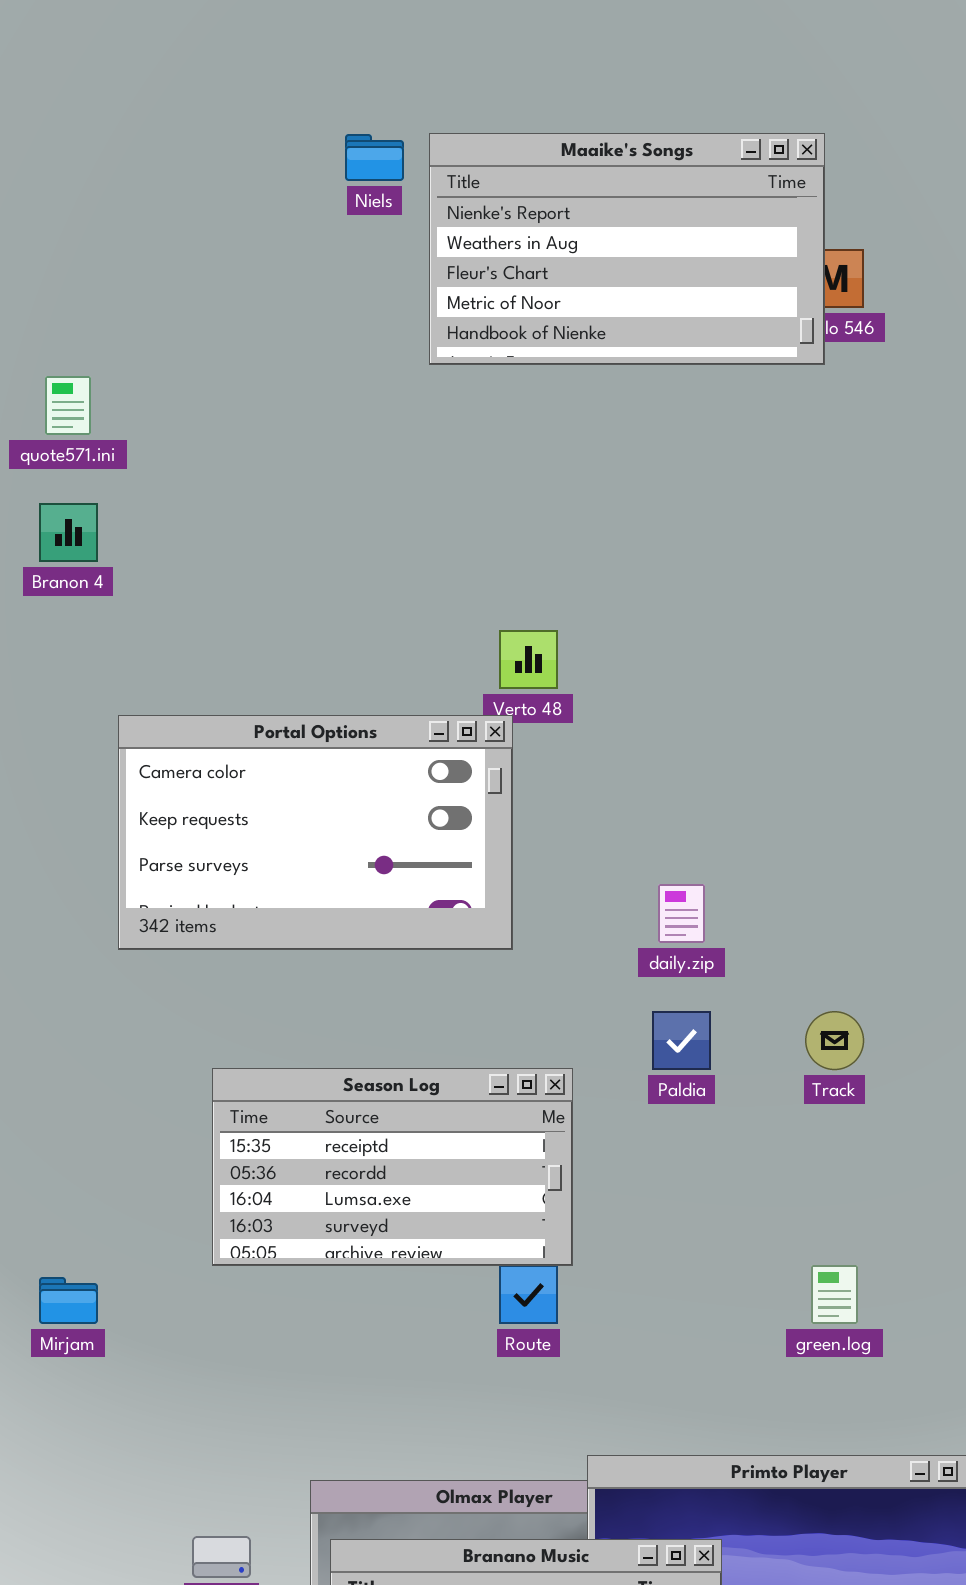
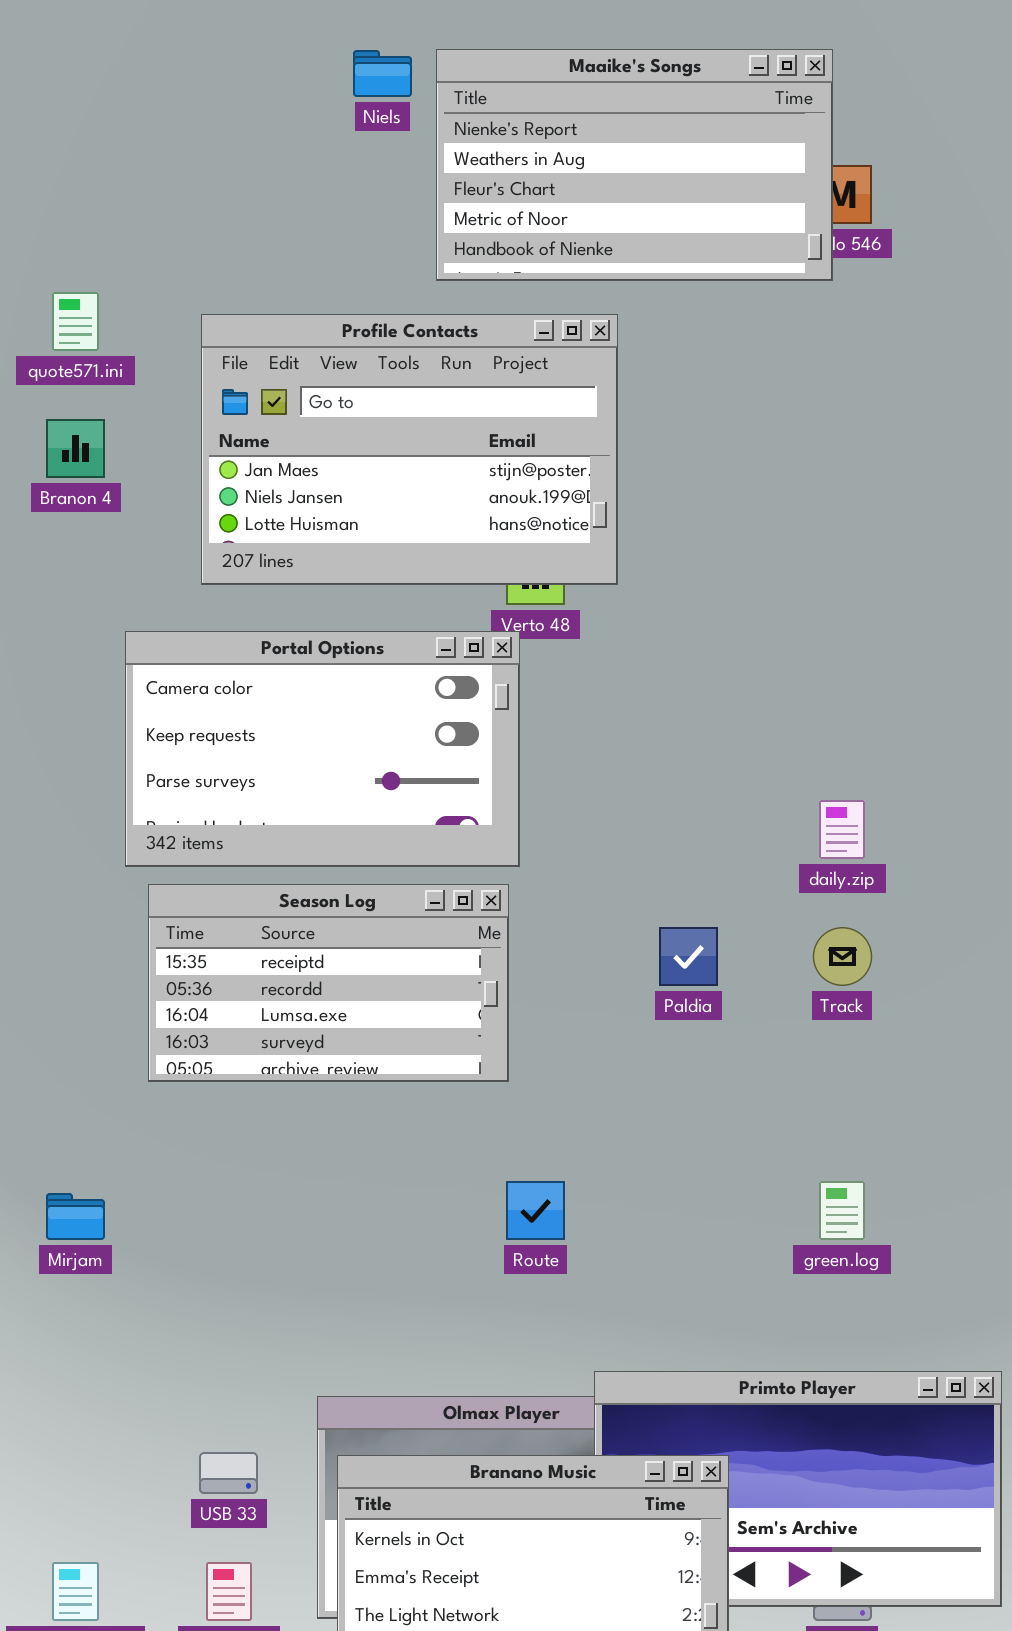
Profile Contacts: none -> [201,314,618,585], opened
daily.zip: [658,884,705,943] -> [819,800,865,859], moved
Season Log: [212,1068,573,1266] -> [148,884,509,1082], moved

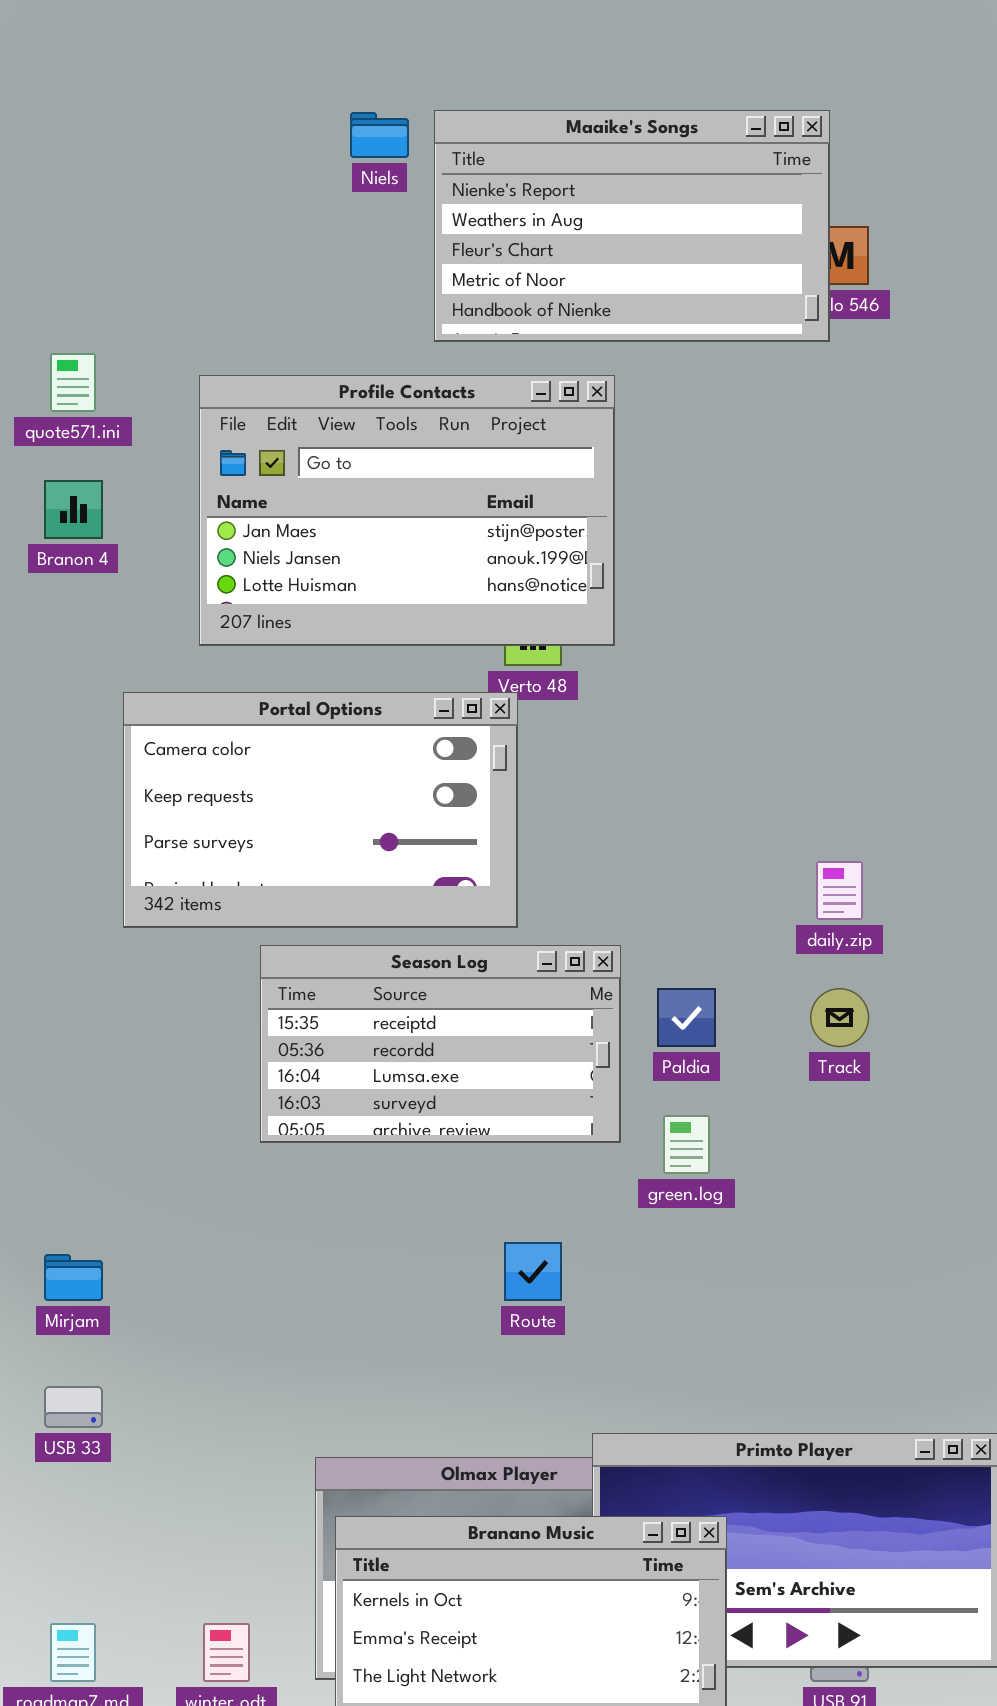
Season Log: [148,884,509,1082] -> [260,945,621,1143], moved
green.log: [819,1181,865,1240] -> [663,1115,710,1174], moved
USB 33: [199,1452,258,1494] -> [44,1386,103,1428], moved

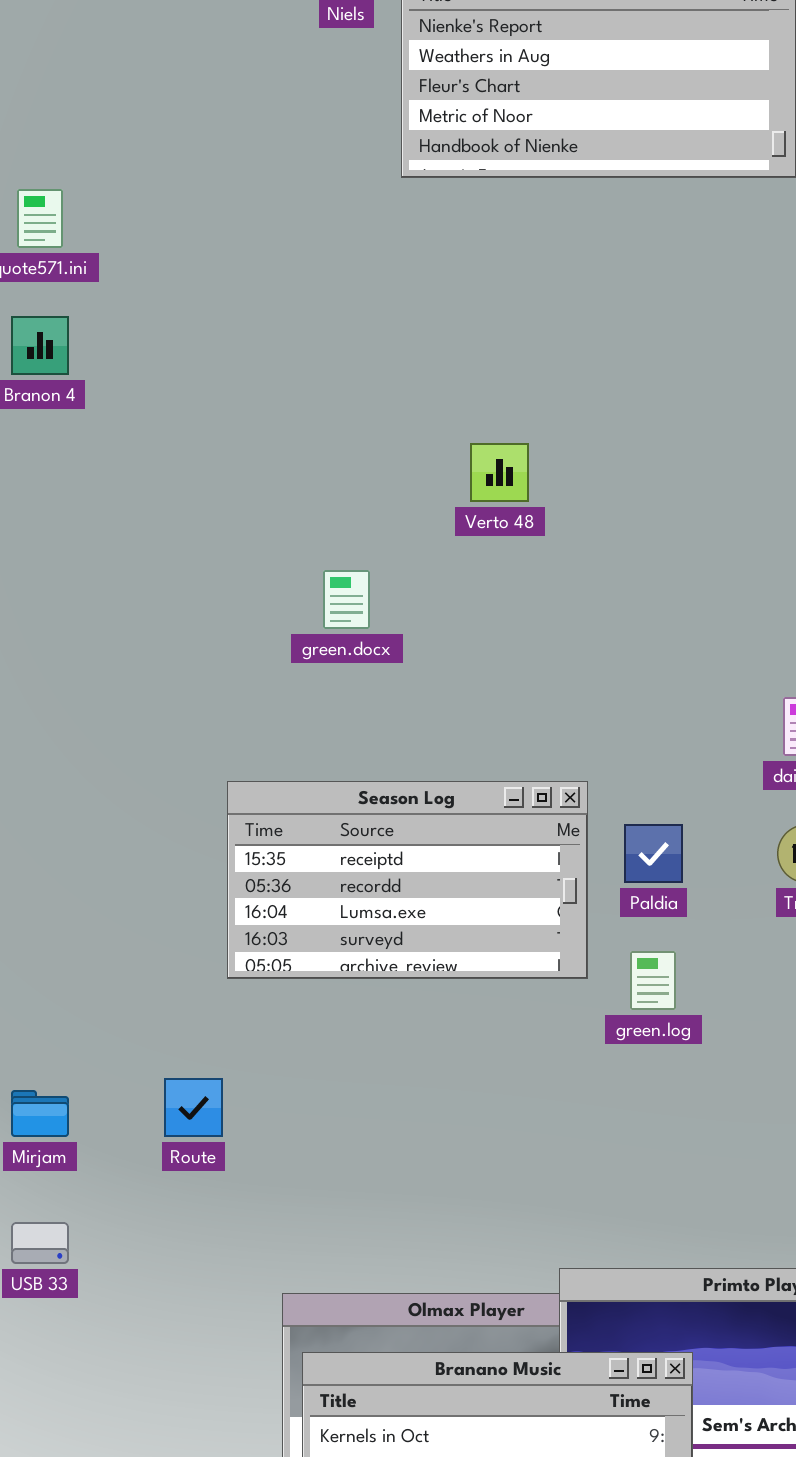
Profile Contacts: [199,375,615,646] -> none, closed
Portal Options: [123,692,518,928] -> none, closed
Route: [504,1242,562,1301] -> [164,1078,223,1137], moved

